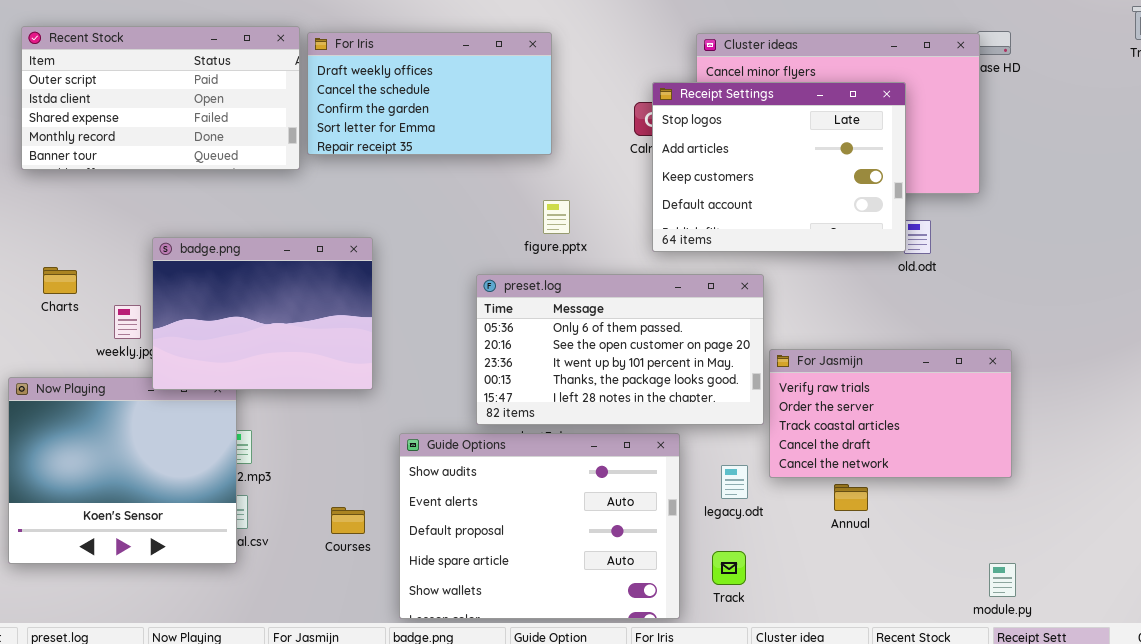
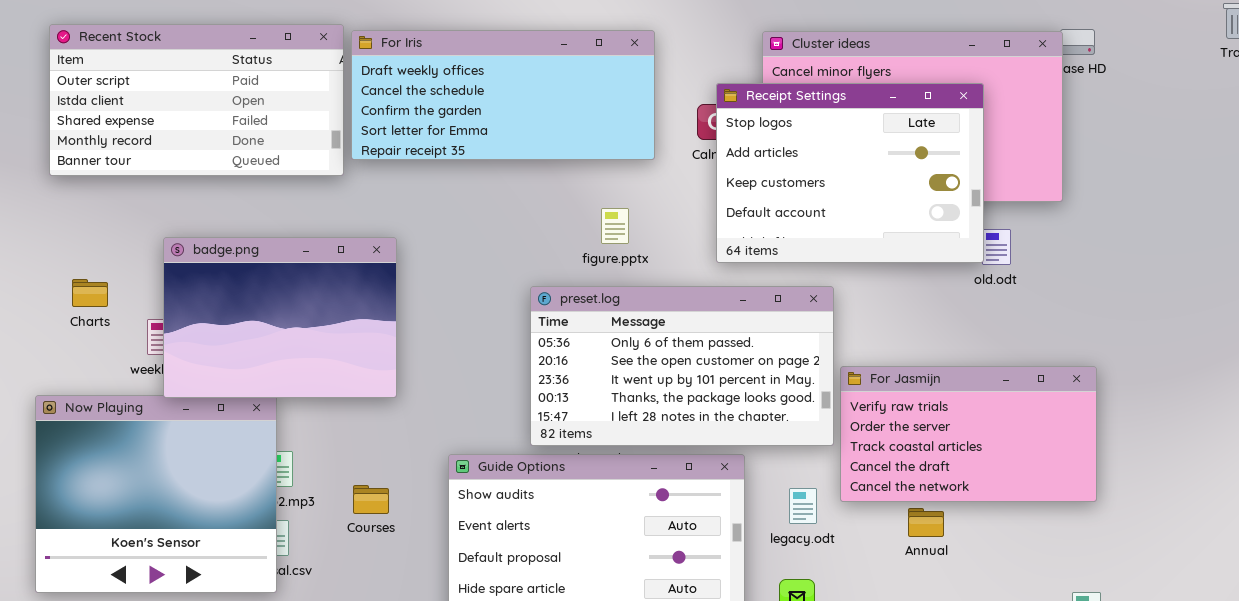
For Iris: [307,32,552,155] -> [351,30,655,160], resized
badge.png: [152,237,373,390] -> [163,237,397,398], moved
Courses: [331,507,365,534] -> [353,485,389,514], moved

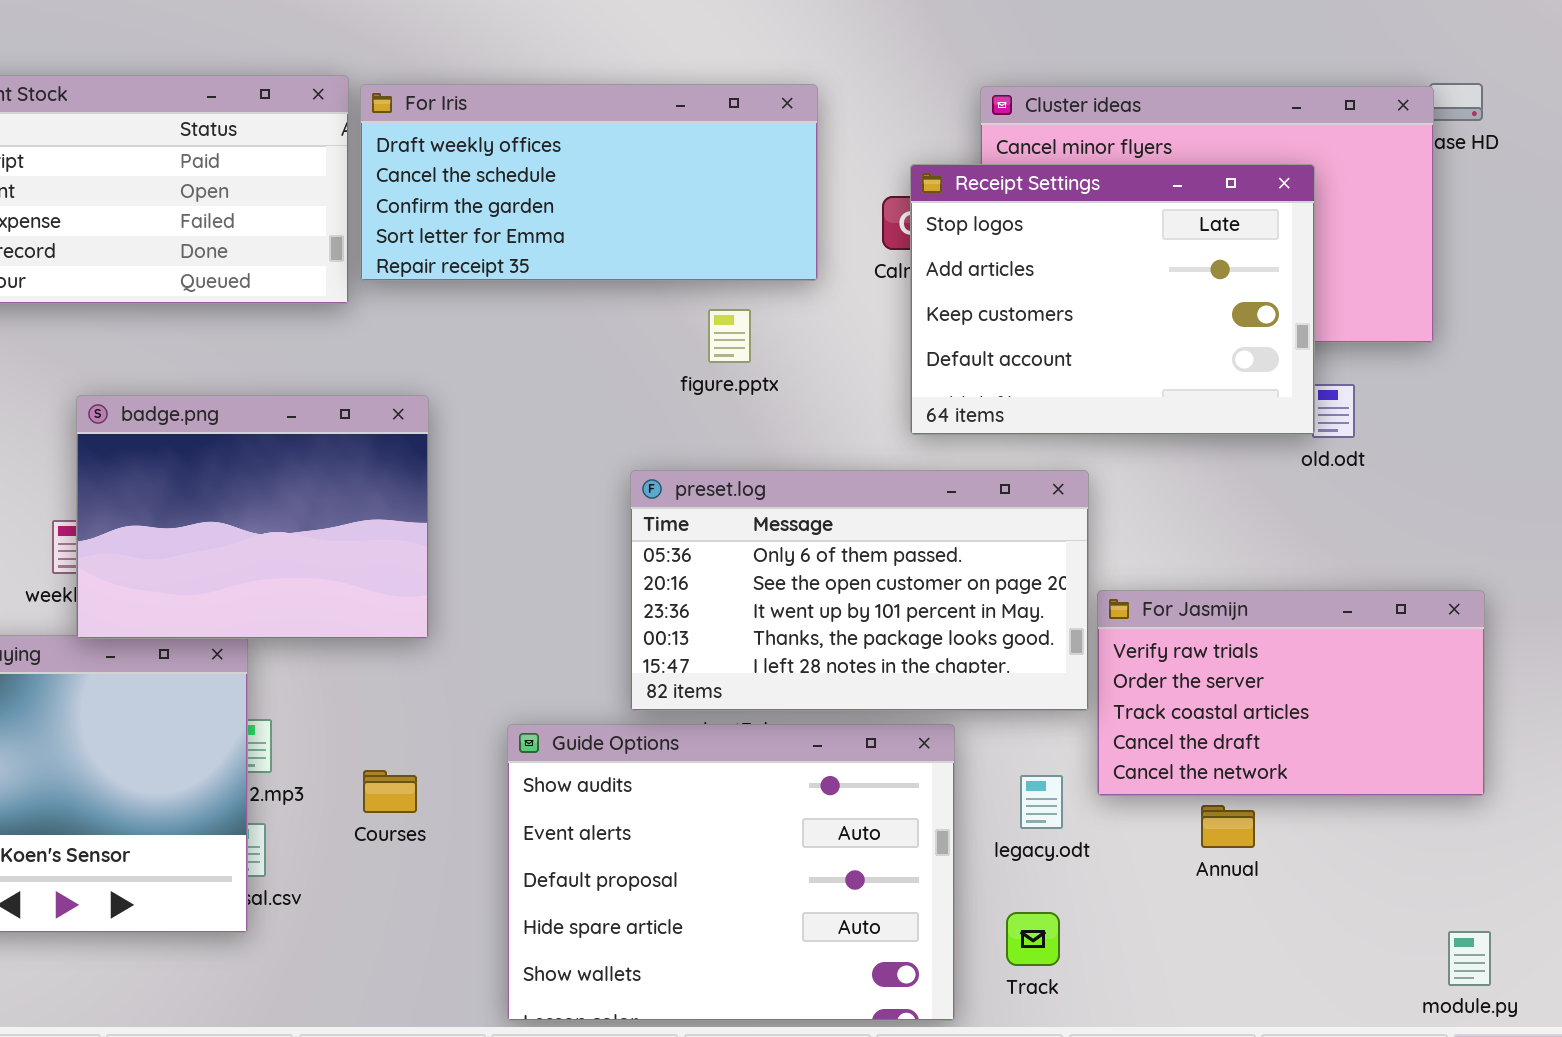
figure.pptx: [601,208,629,244] -> [708,309,751,363], moved

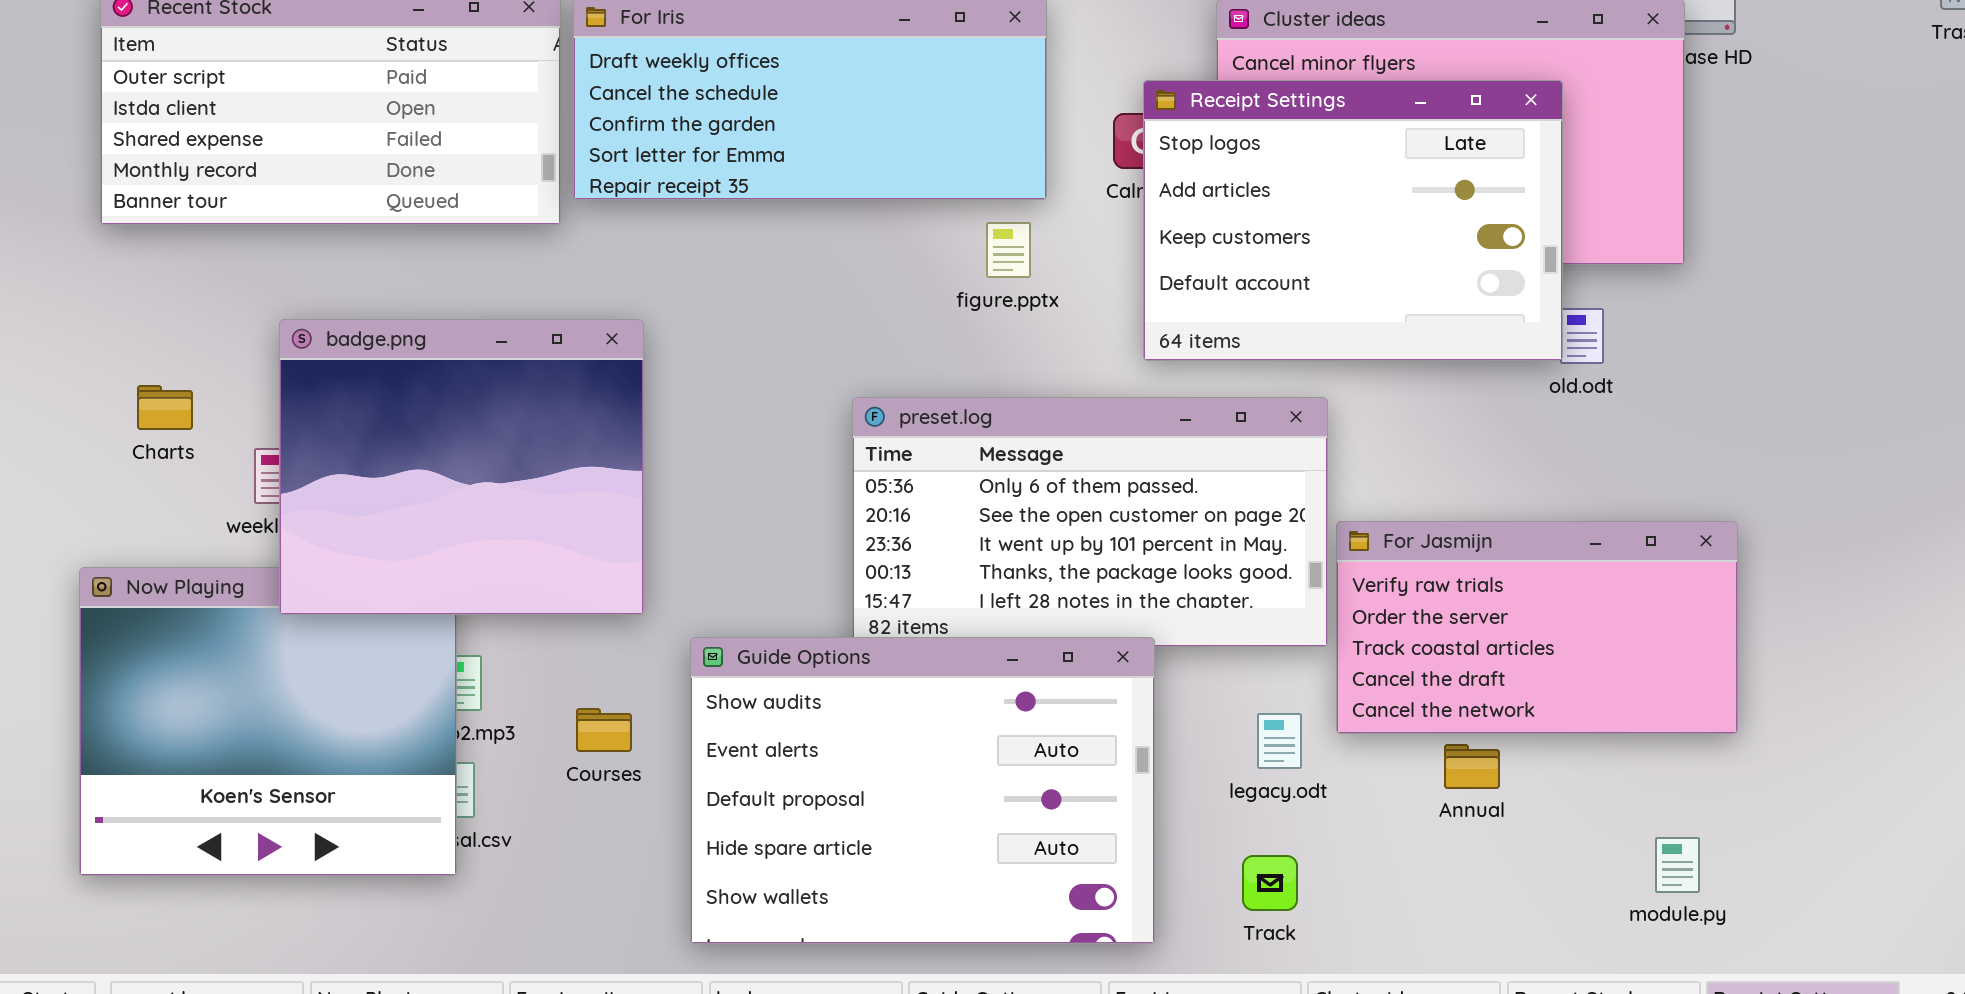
figure.pptx: [708,309,751,363] -> [986,222,1031,278], moved
badge.png: [76,395,429,639] -> [279,319,644,615], resized
Guide Options: [507,724,955,1021] -> [690,637,1155,944], moved
module.py: [1448,931,1491,986] -> [1655,837,1700,893], moved

